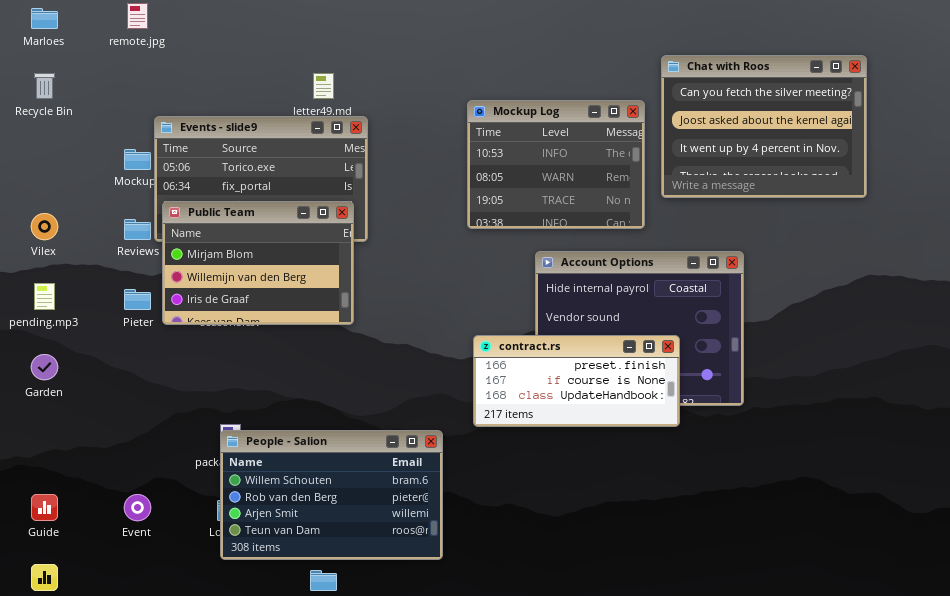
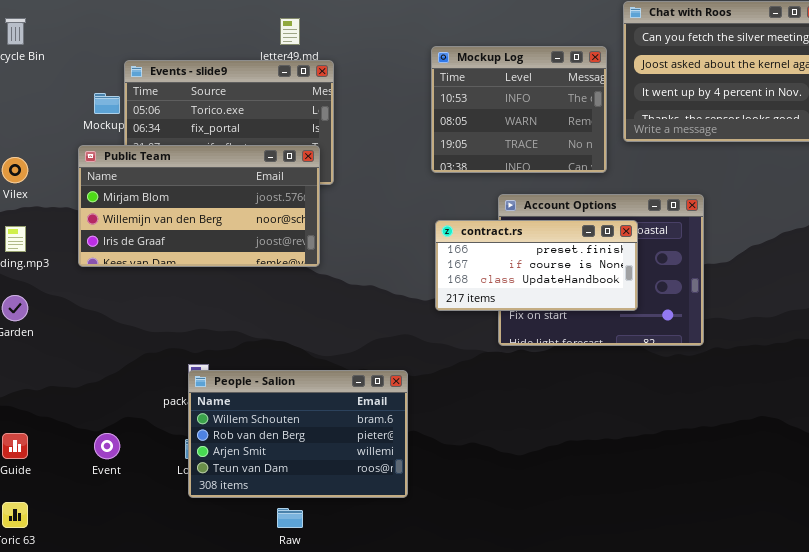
Public Team: [162,201,354,325] -> [78,145,320,267], resized
contract.rs: [473,335,680,427] -> [435,220,638,311], moved

